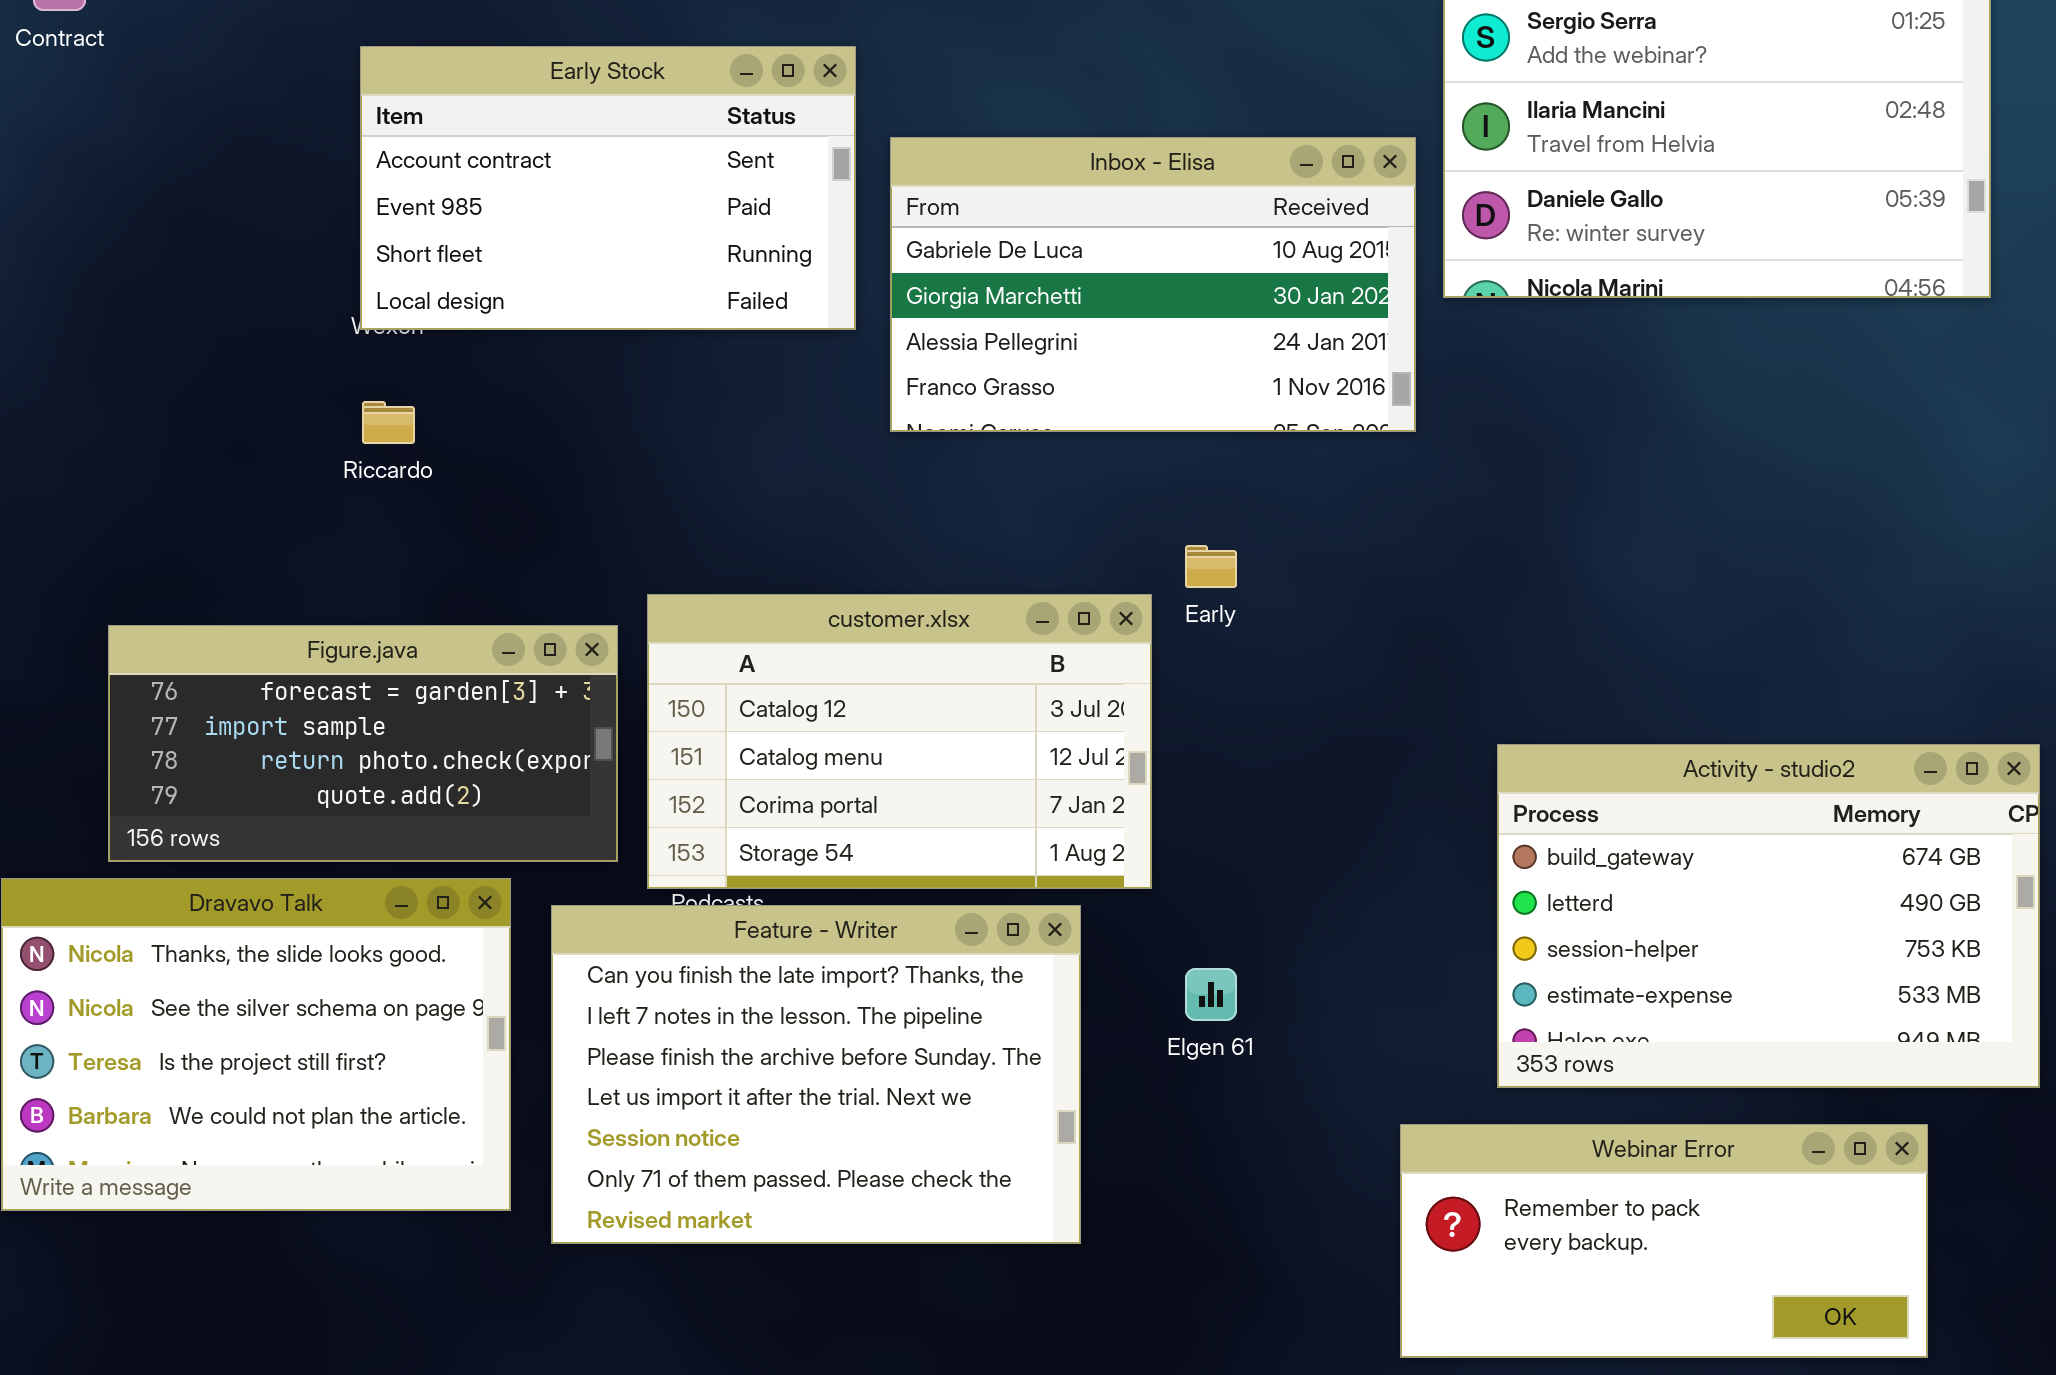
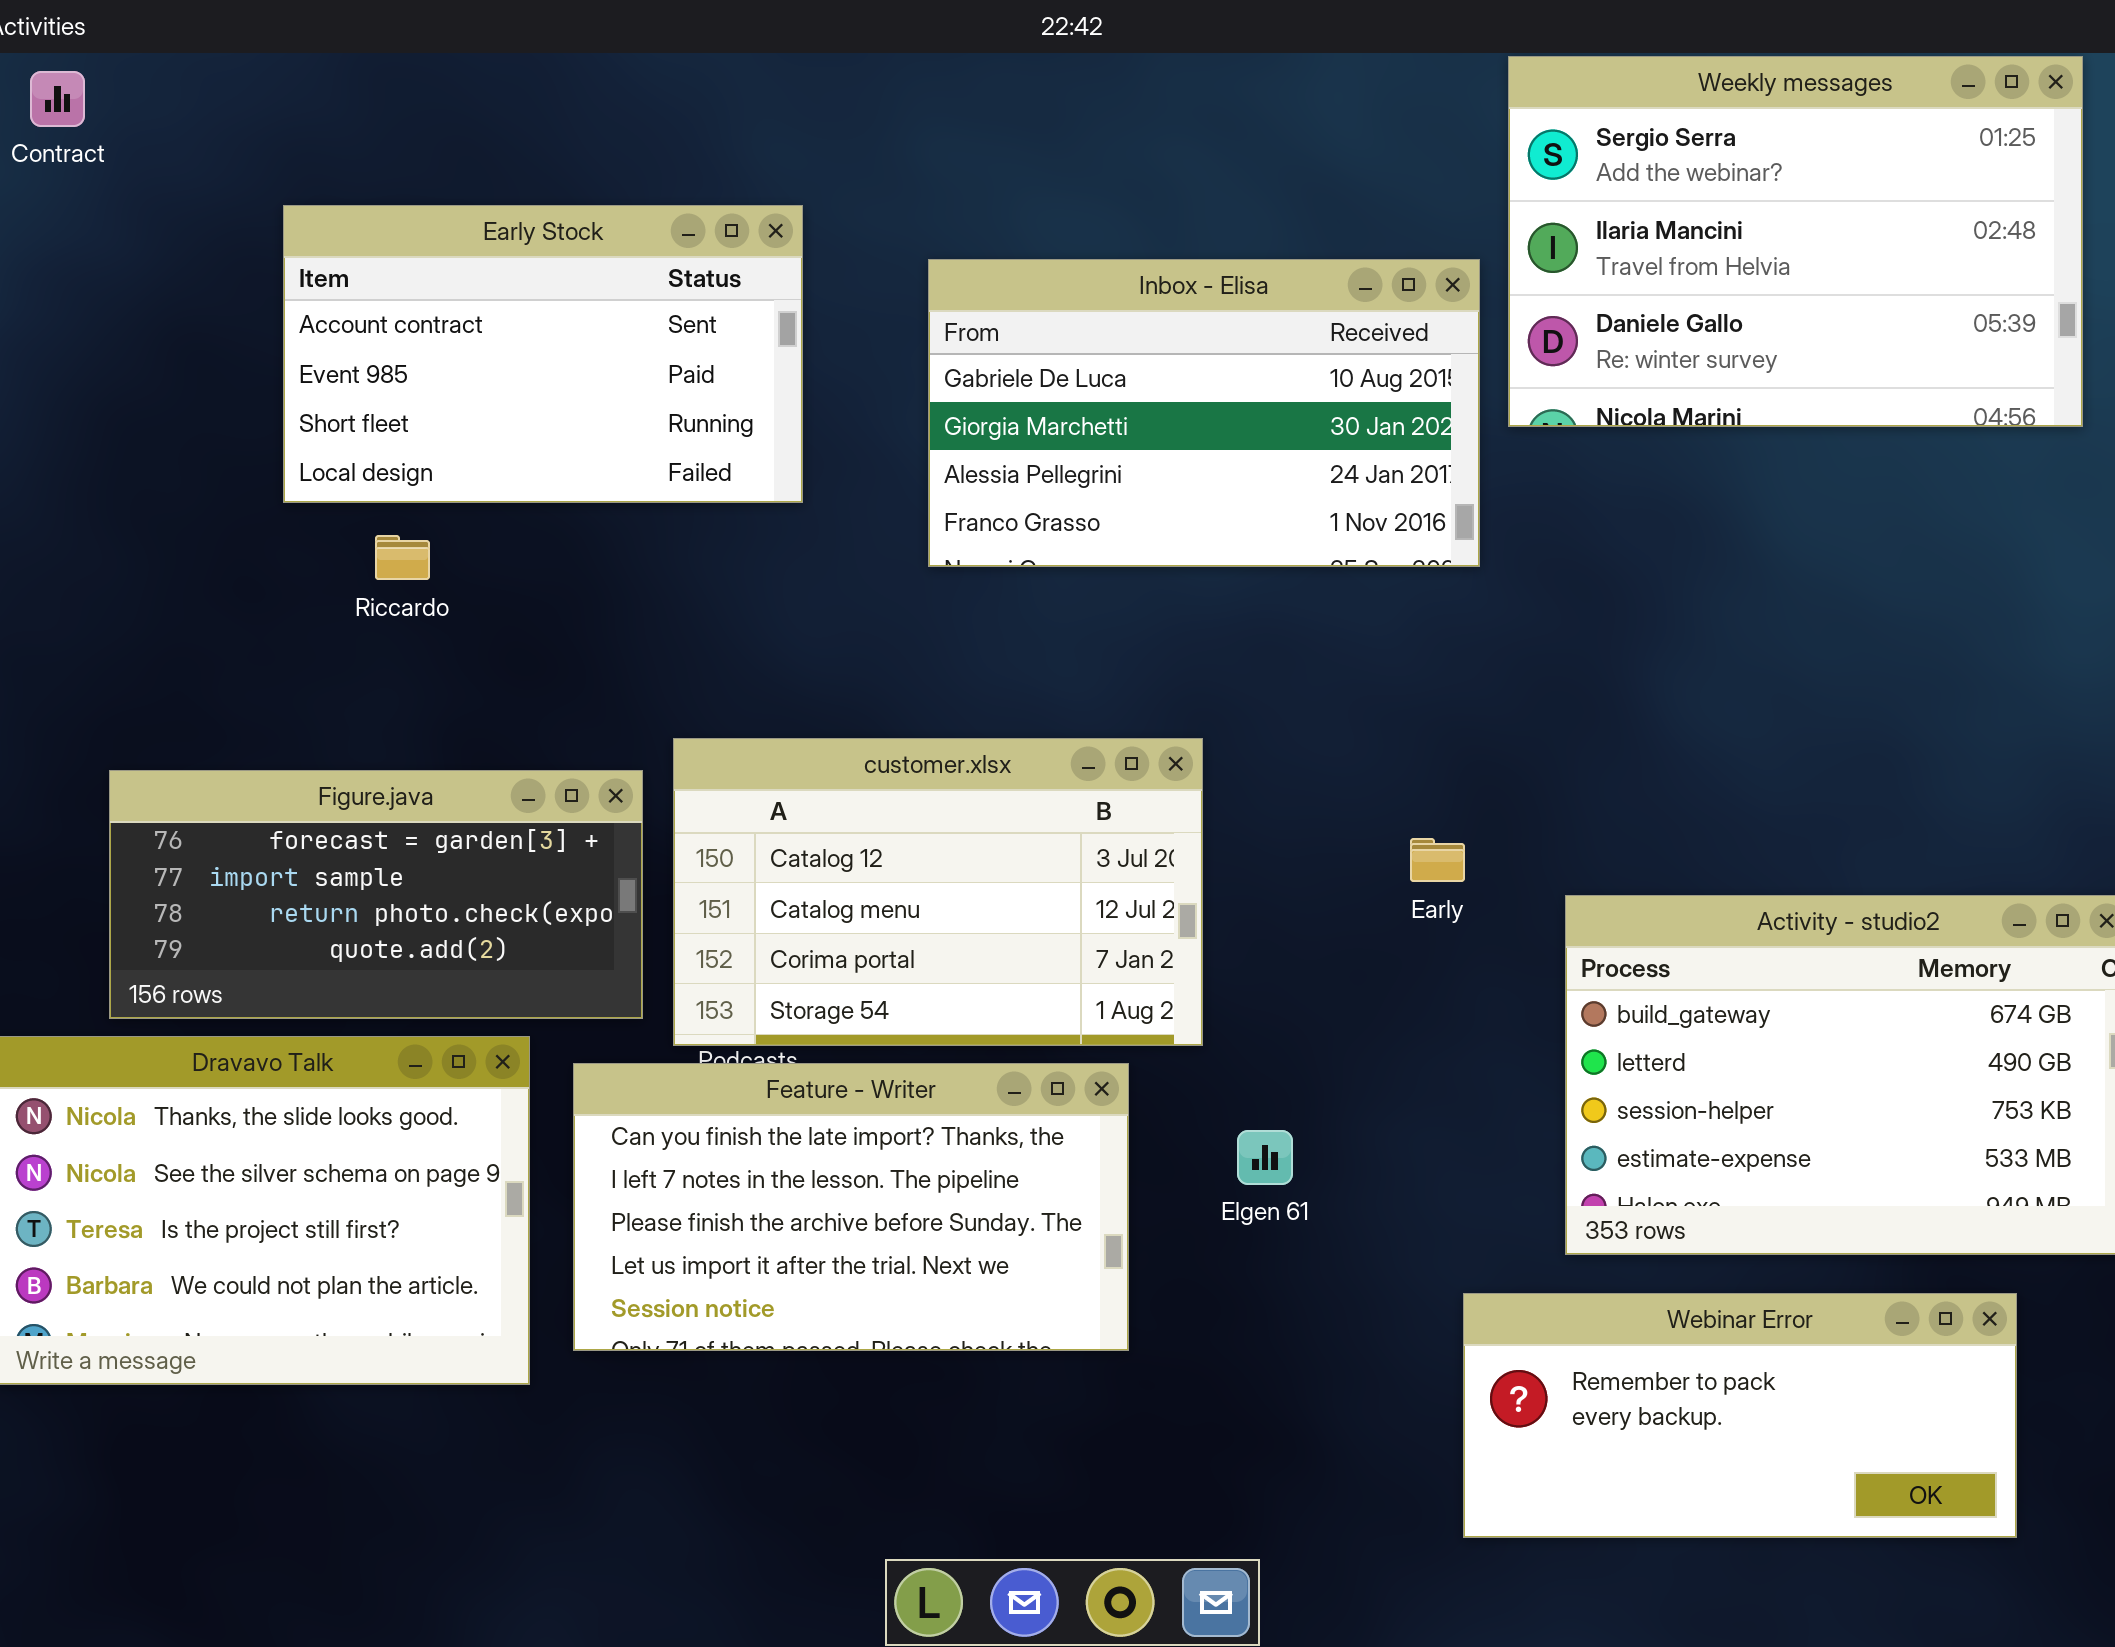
Early Stock: [360,46,856,330] -> [283,205,803,503], moved
Early: [1185,545,1237,588] -> [1410,838,1465,882], moved
Feature - Writer: [551,905,1081,1244] -> [573,1063,1129,1351], resized

